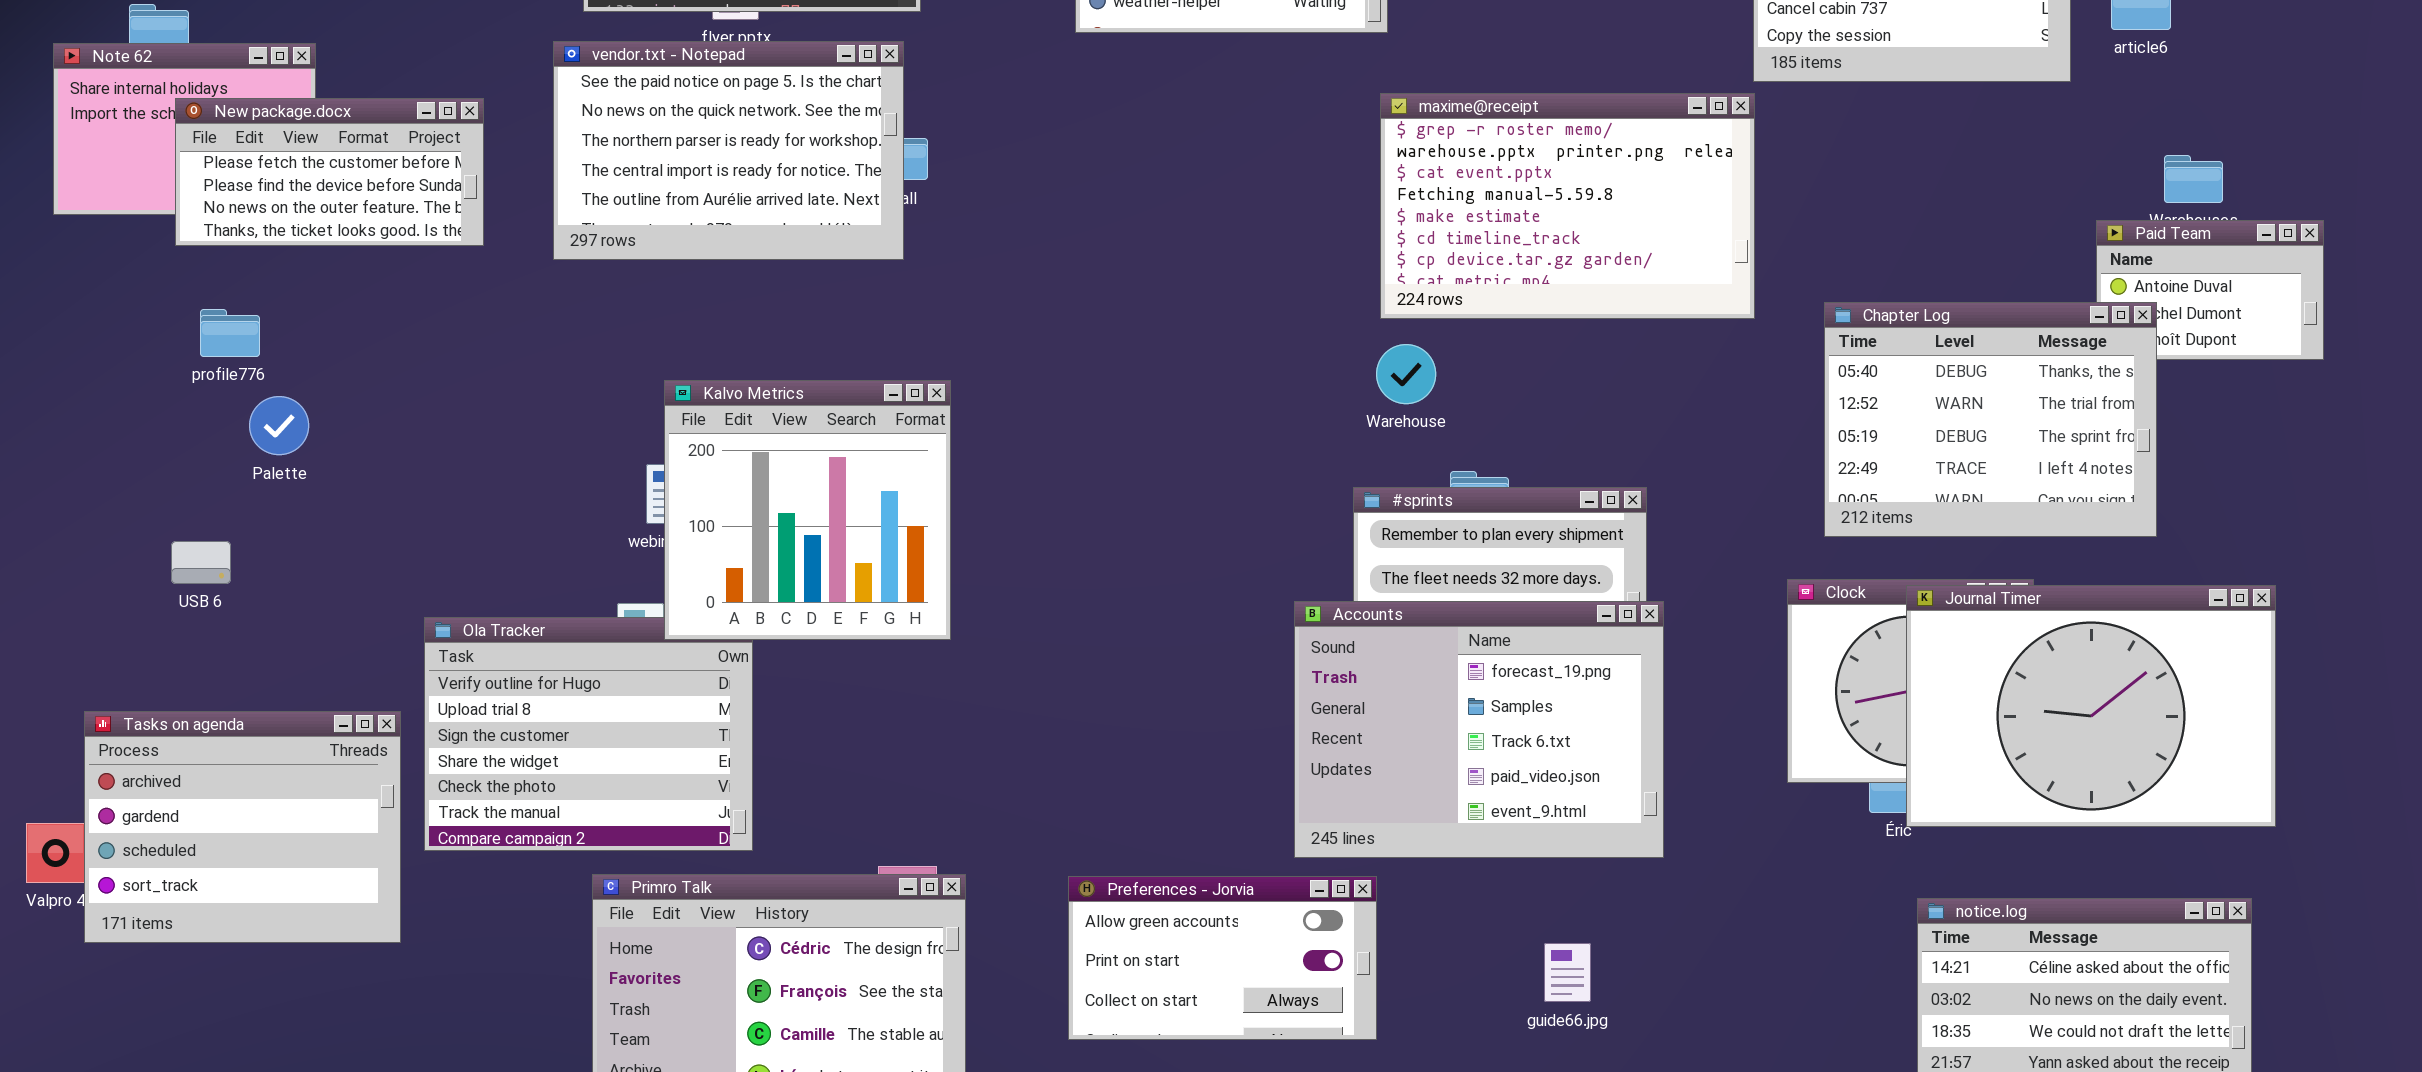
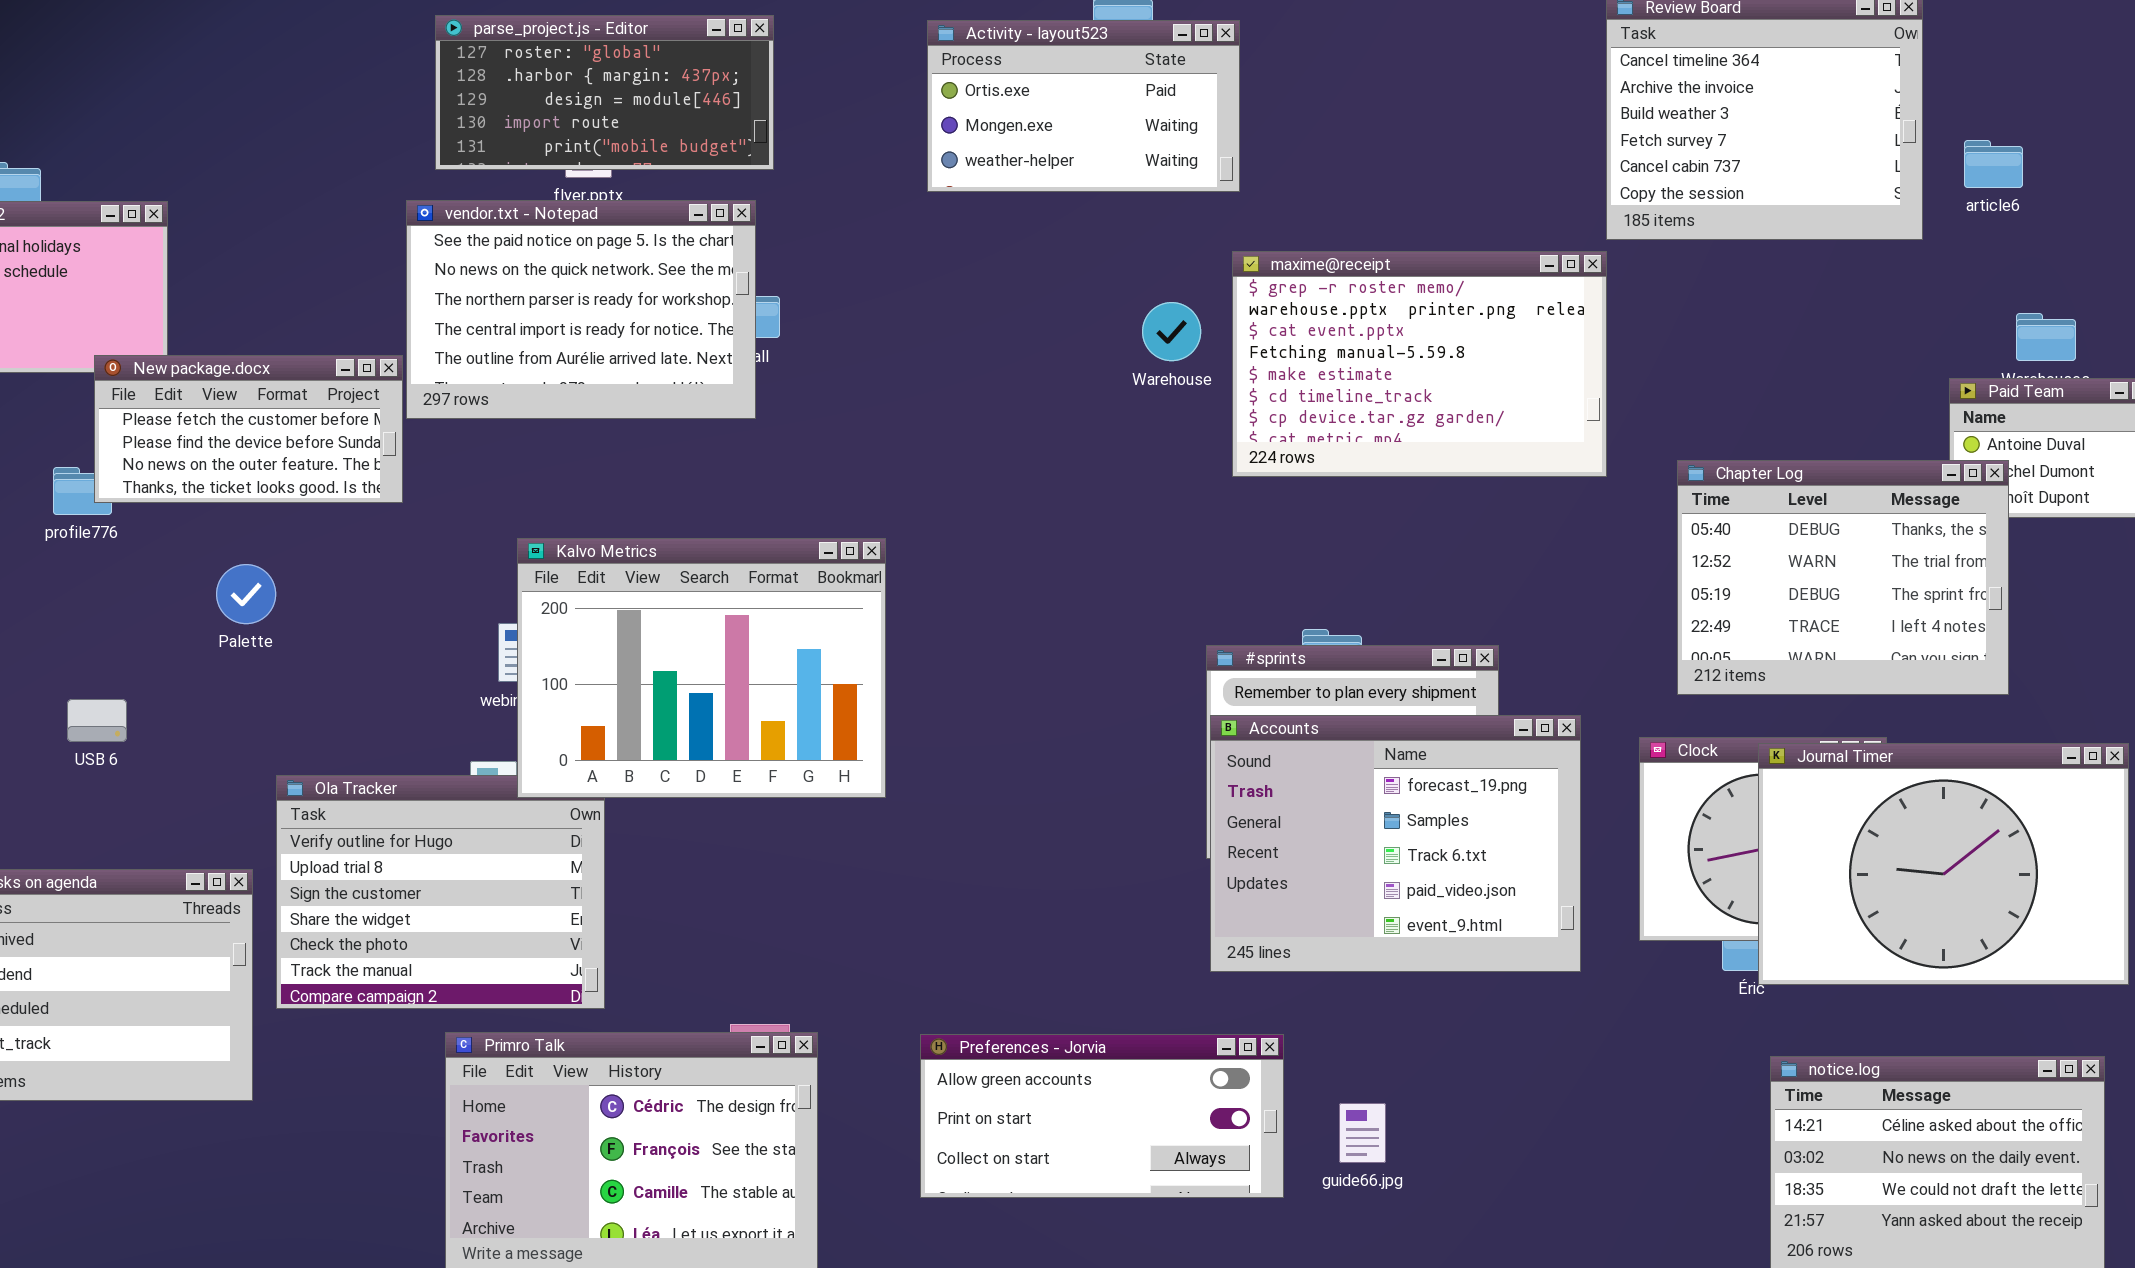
New package.docx: [175,98,484,246] -> [94,355,403,503], moved
Warehouse: [1376,344,1436,404] -> [1142,302,1201,361], moved
Kalvo Metrics: [664,380,951,640] -> [517,538,886,798], resized
Palette: [249,396,309,455] -> [216,564,276,624], moved
USB 6: [171,541,231,584] -> [67,699,127,742], moved
Accounts: [1294,601,1664,858] -> [1210,715,1581,972], moved
Preferences - Jorvia: [1068,876,1377,1040] -> [920,1034,1284,1198], resized
guide66.jpg: [1544,943,1591,1002] -> [1339,1103,1386,1163], moved

